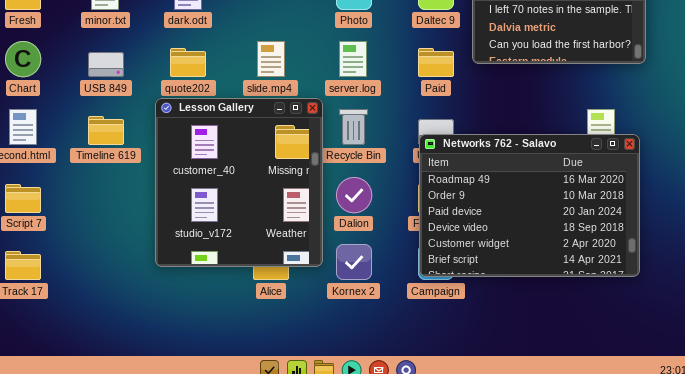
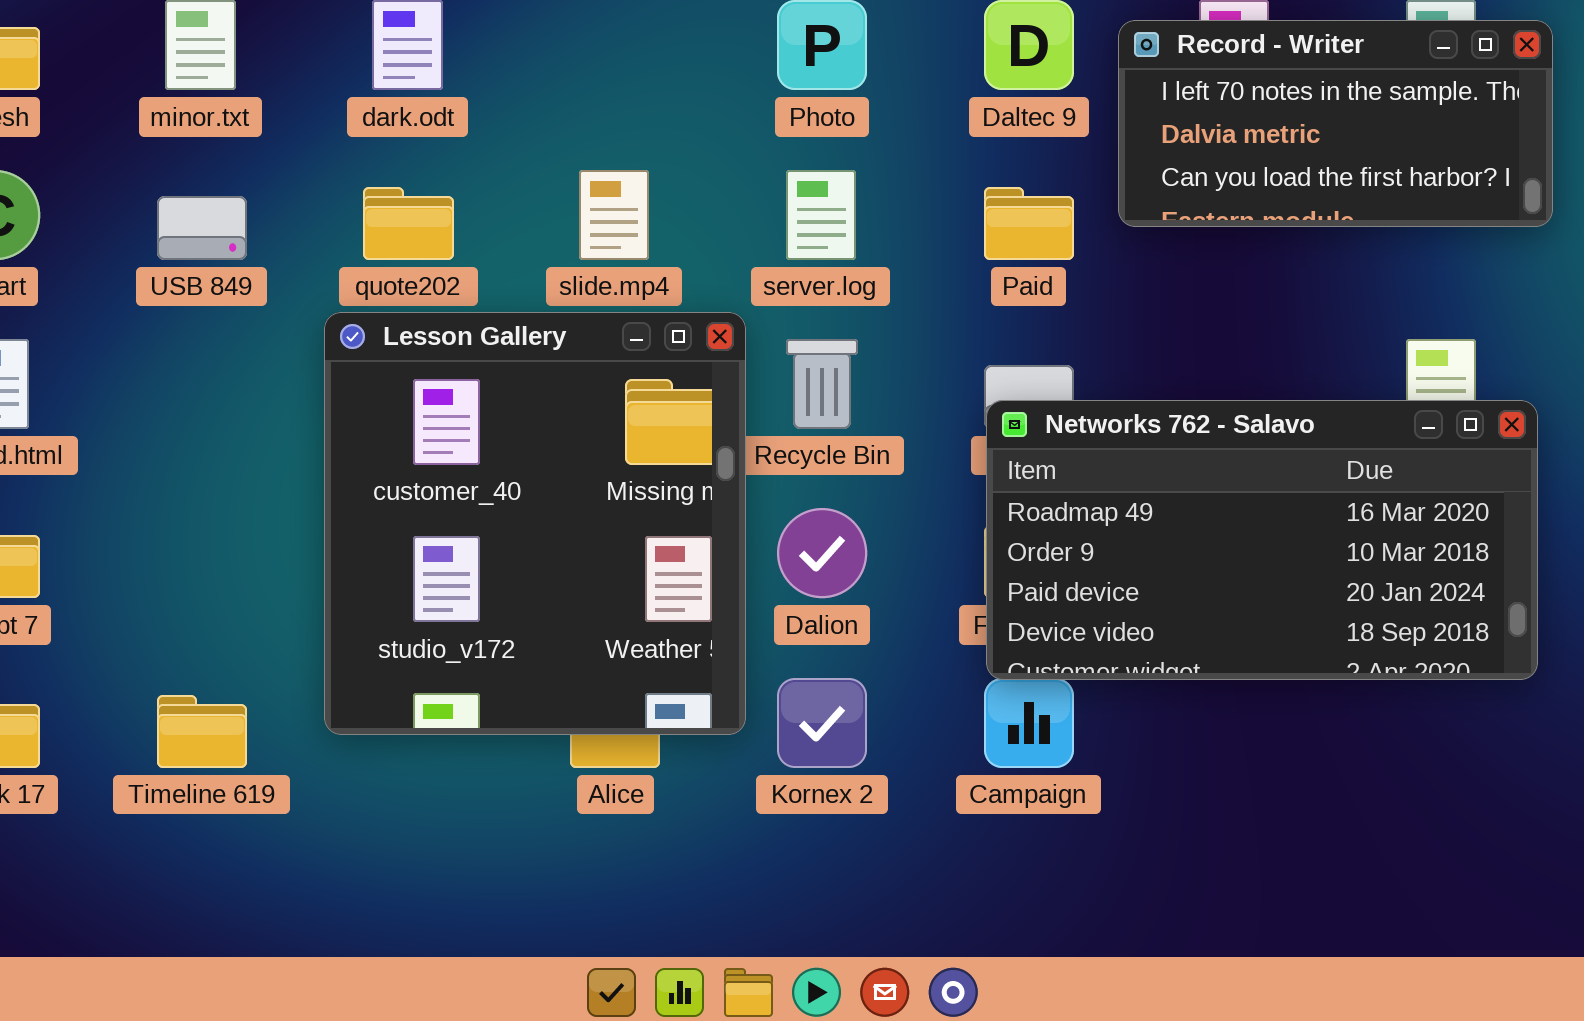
Timeline 619: [88,116,124,145] -> [157,695,247,768], moved
Networks 762 - Salavo: [419,134,640,277] -> [986,400,1538,680], resized

